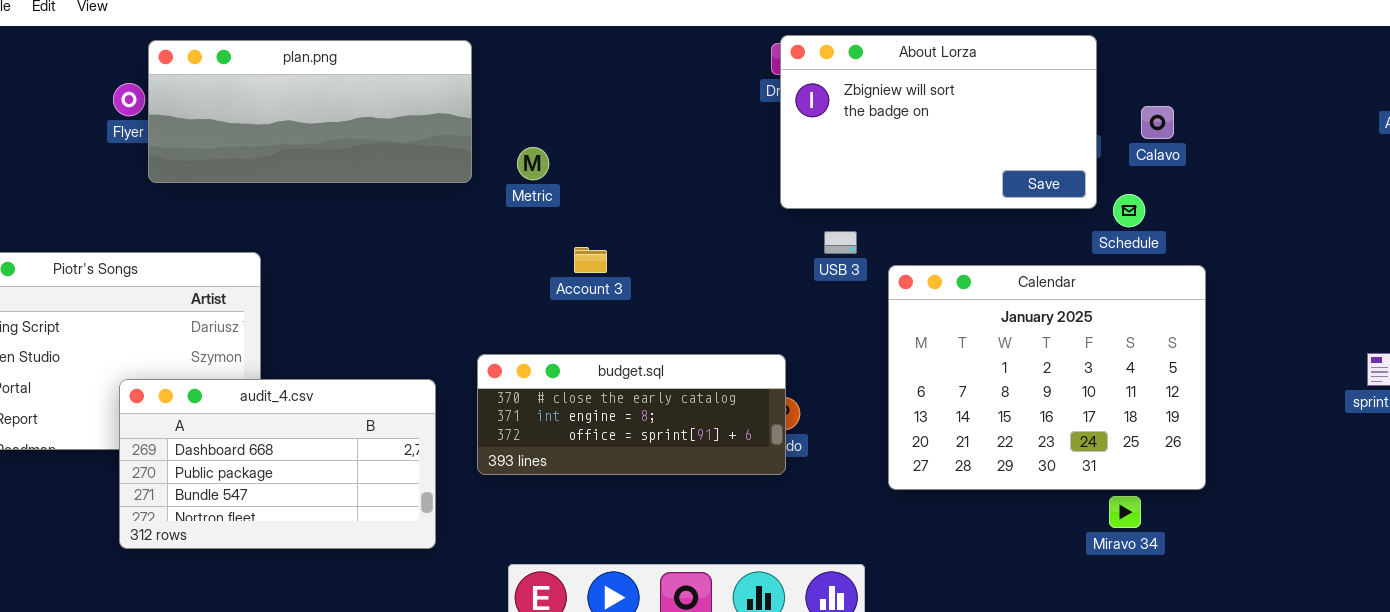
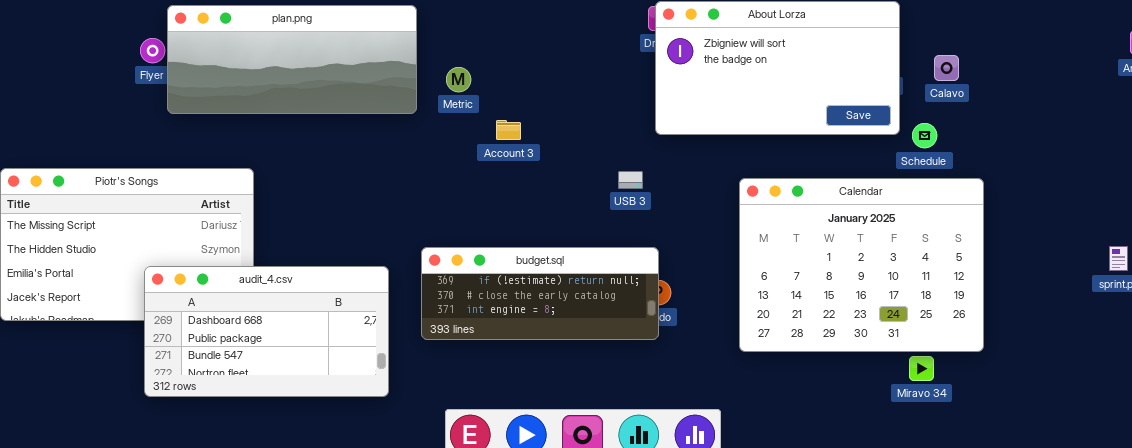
Metric: [517,147,549,180] -> [446,67,471,92], moved
USB 3: [824,231,857,254] -> [618,171,643,189], moved
Account 3: [574,247,607,273] -> [496,120,521,140], moved
budget.sql: [477,354,786,475] -> [421,247,659,340], scrolled up 1 row

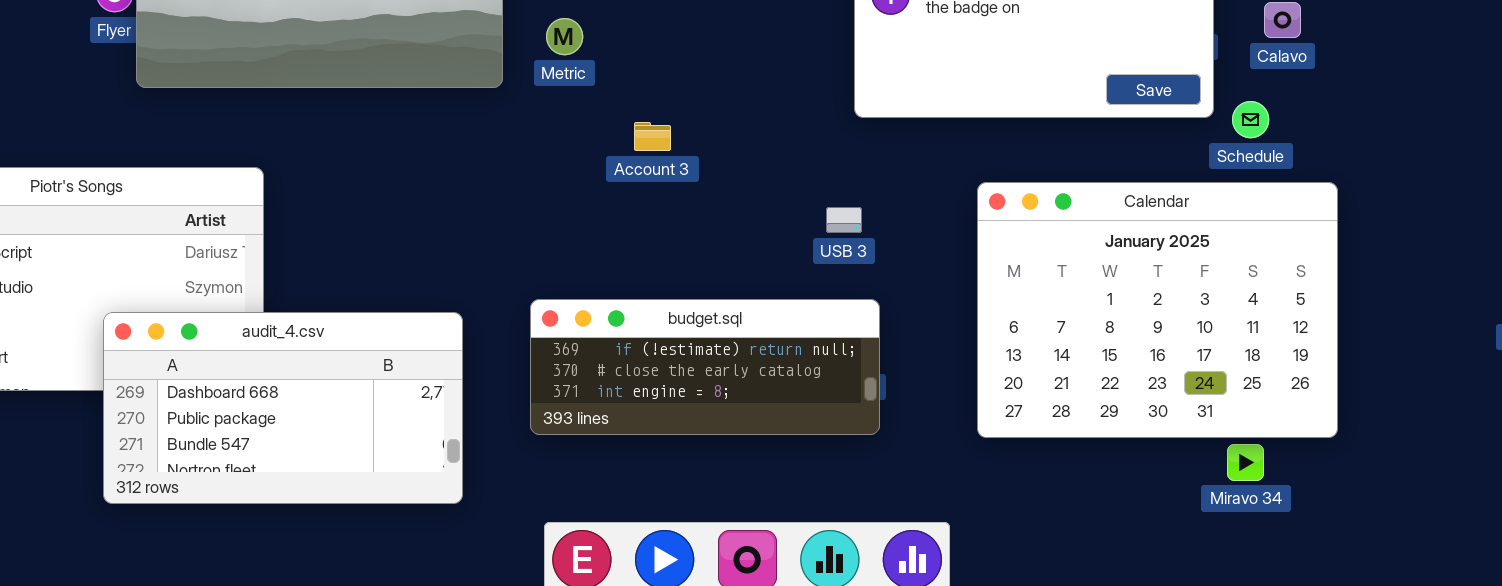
Account 3: [496,120,521,140] -> [634,122,671,151], moved
USB 3: [618,171,643,189] -> [826,207,862,233], moved
budget.sql: [421,247,659,340] -> [530,299,880,435], moved

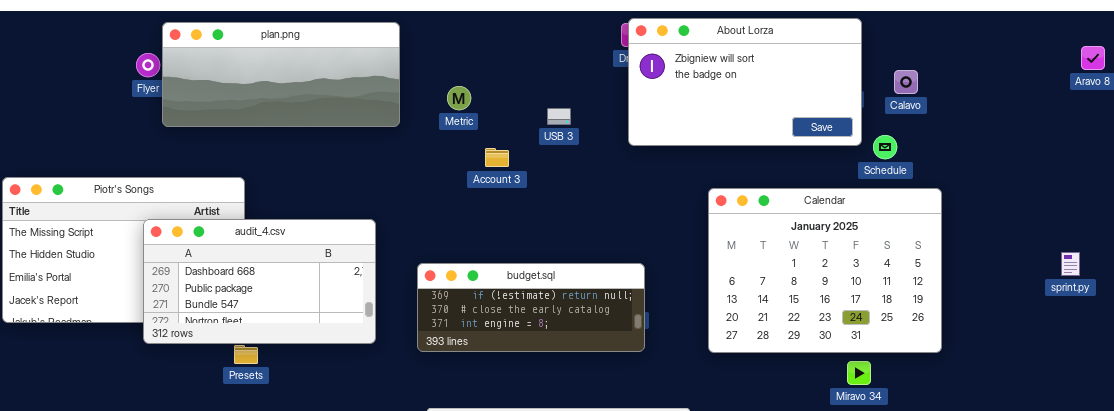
Metric: [546,18,583,55] -> [447,86,471,110], moved
USB 3: [826,207,862,233] -> [547,108,571,125], moved
audit_4.csv: [103,312,463,504] -> [143,219,376,344], moved
Miravo 34: [1227,444,1264,481] -> [847,361,871,385], moved

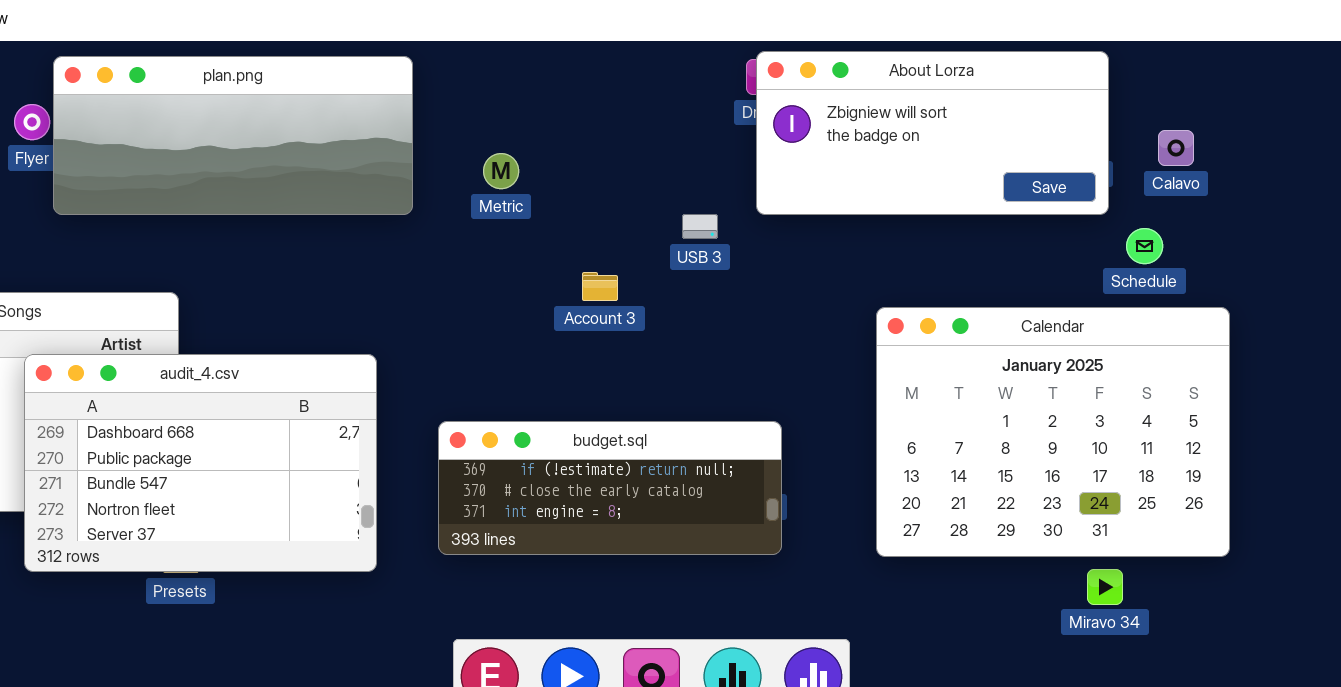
About Lorza: [628,18,862,146] -> [756,51,1109,215], resized
USB 3: [547,108,571,125] -> [682,214,718,239], moved
Account 3: [485,148,509,167] -> [582,272,618,301], moved
audit_4.csv: [143,219,376,344] -> [24,354,377,572], resized

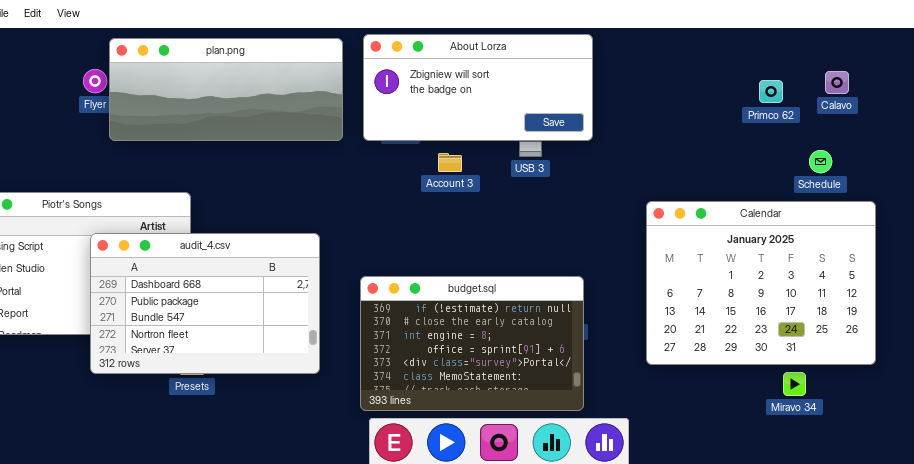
About Lorza: [756,51,1109,215] -> [363,34,593,141], moved
Calavo: [1158,130,1194,166] -> [825,71,849,94], moved
Account 3: [582,272,618,301] -> [438,153,462,172], moved
budget.sql: [438,421,782,555] -> [360,276,584,411], resized

